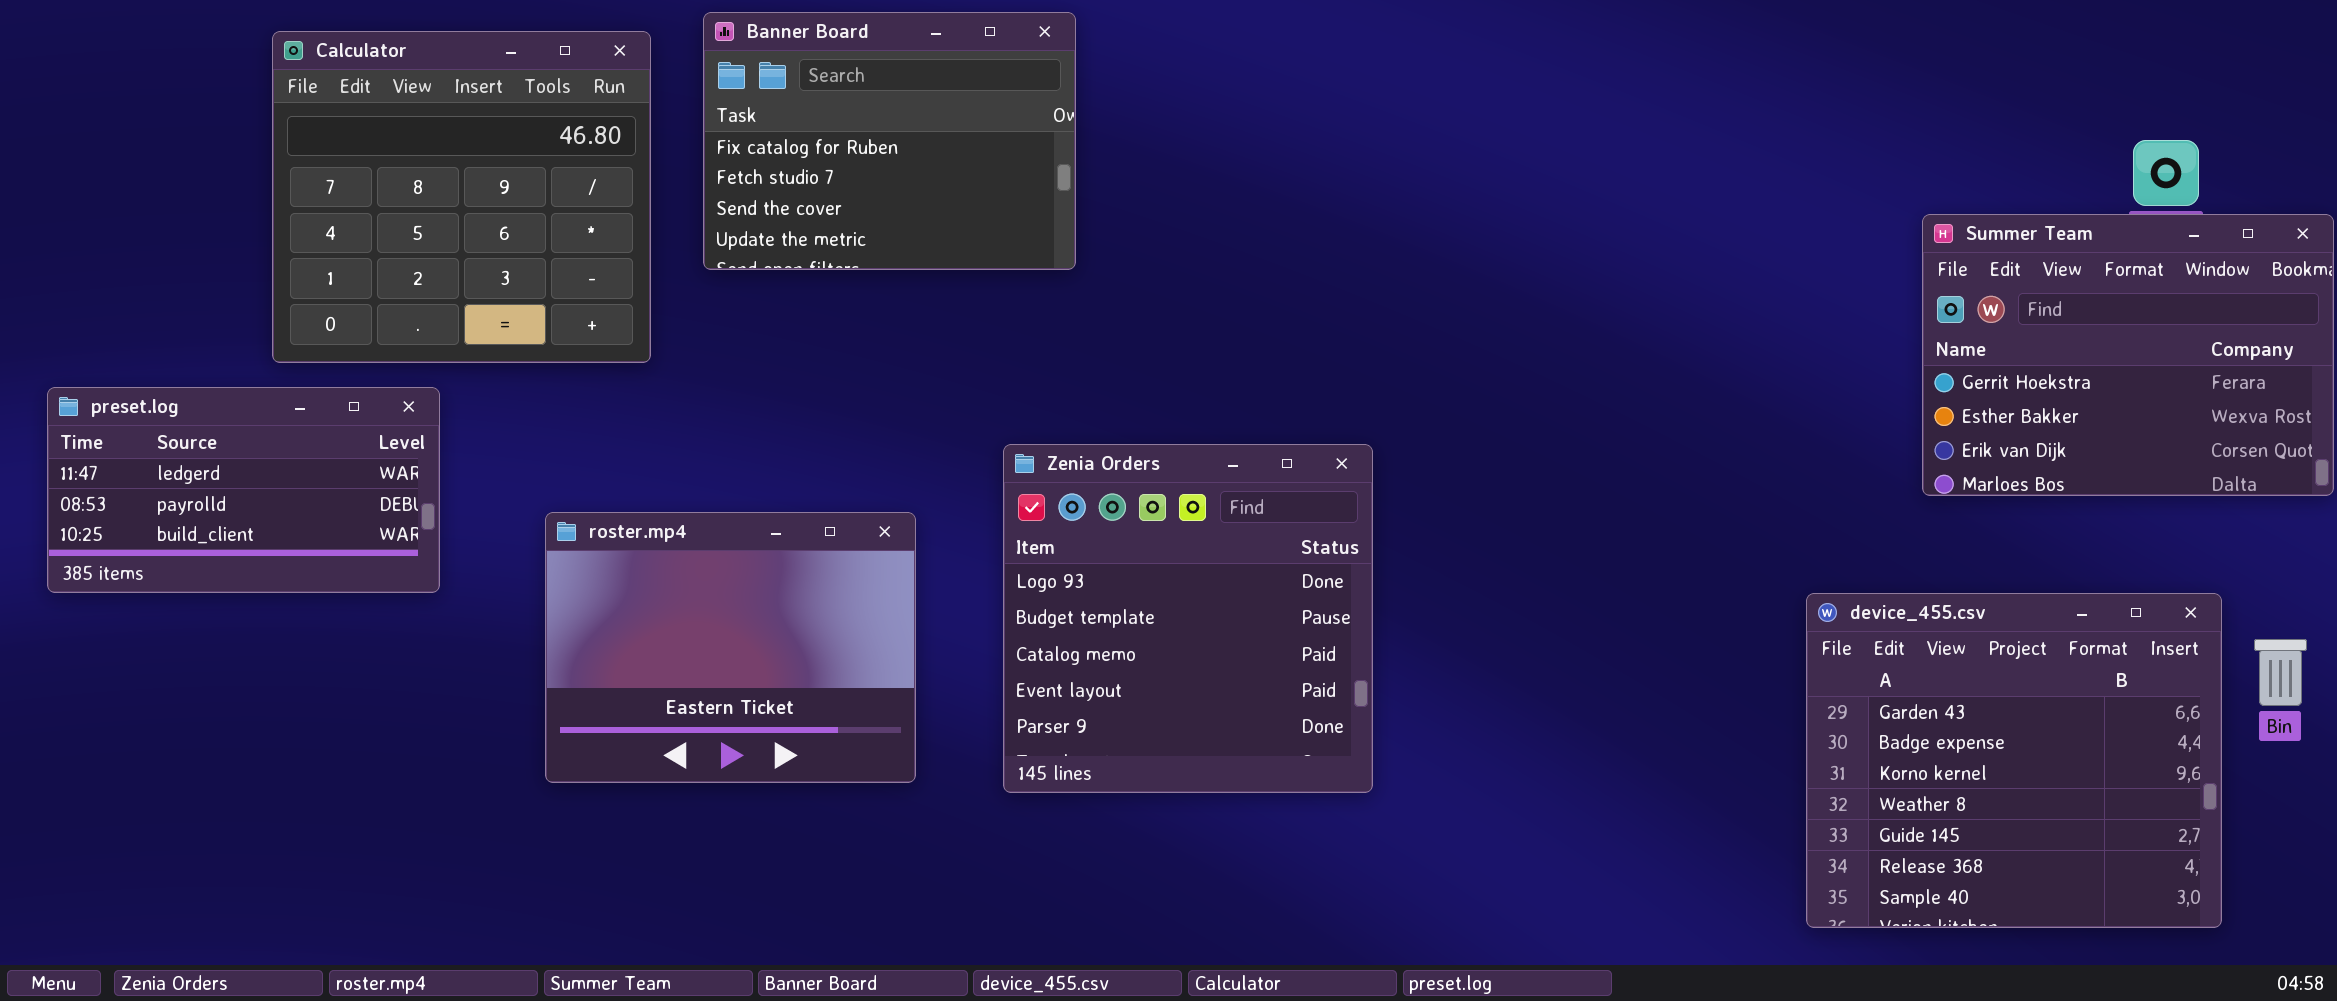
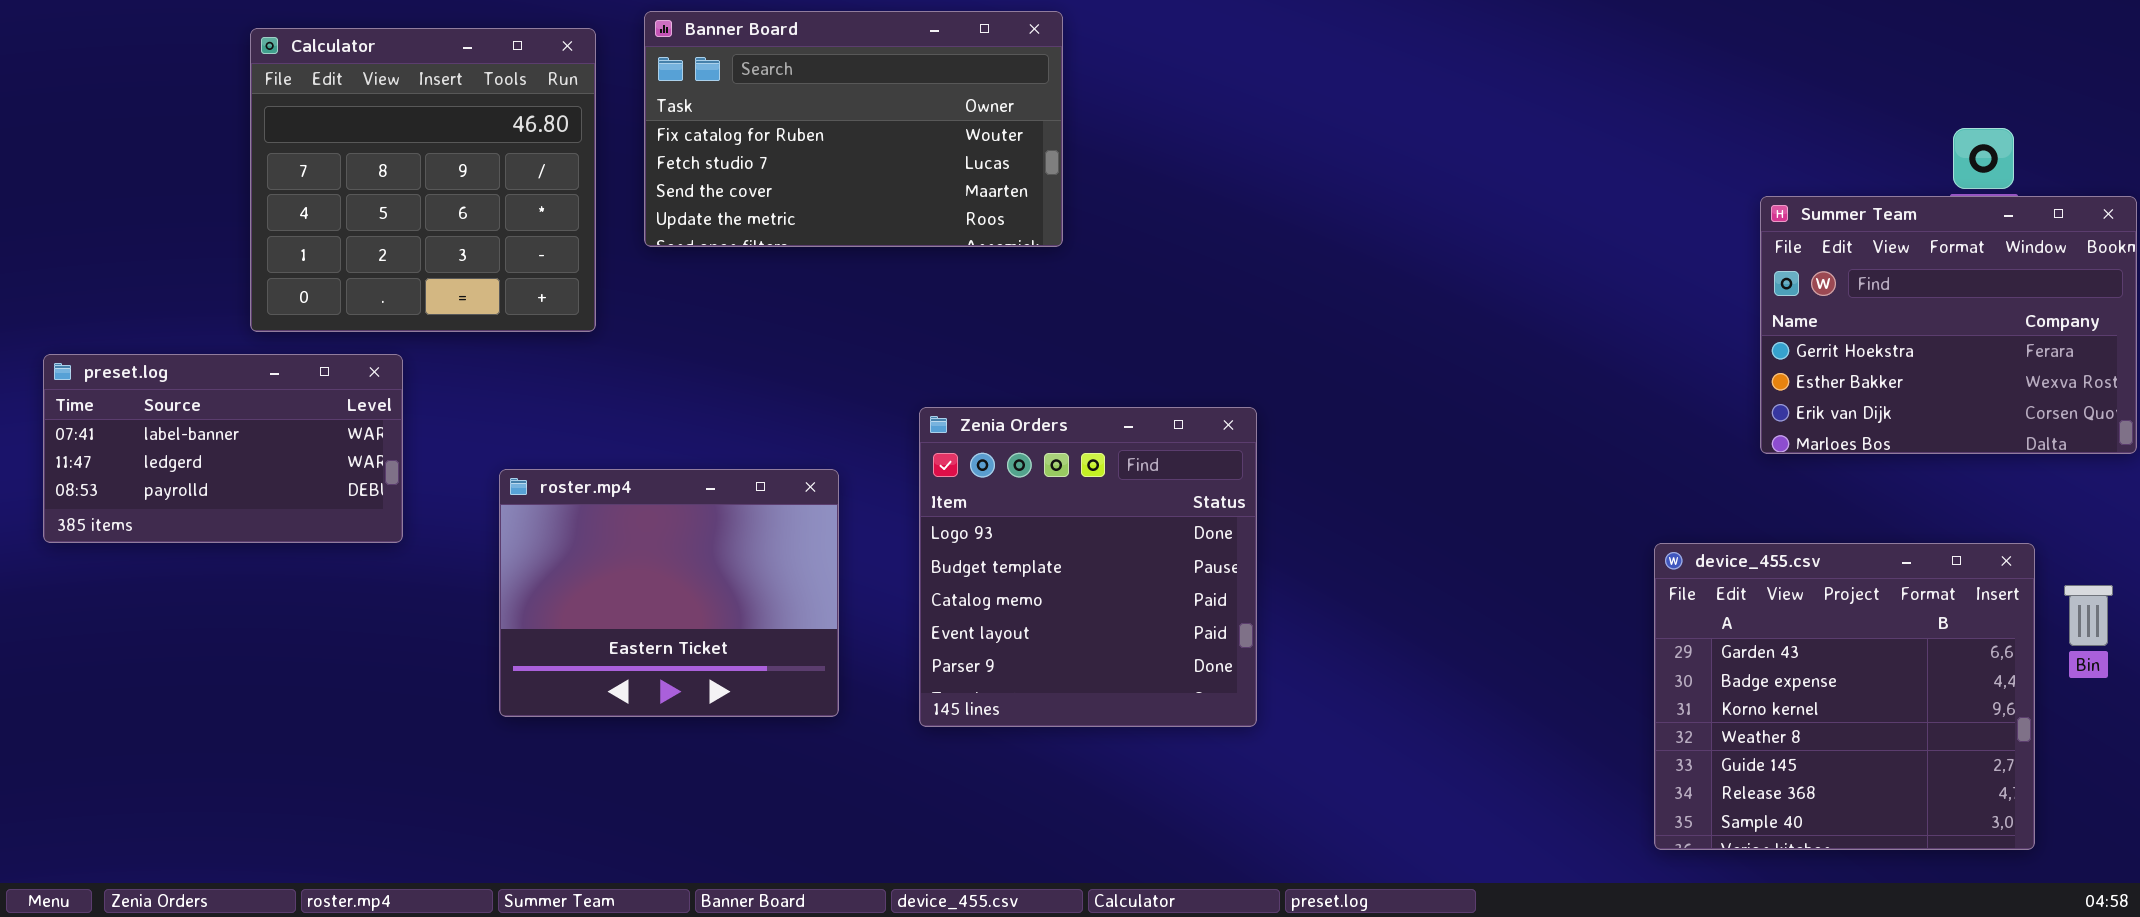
Banner Board: [703,12,1076,270] -> [644,11,1063,247], resized
preset.log: [47,387,440,593] -> [43,354,403,543], scrolled up 1 row

